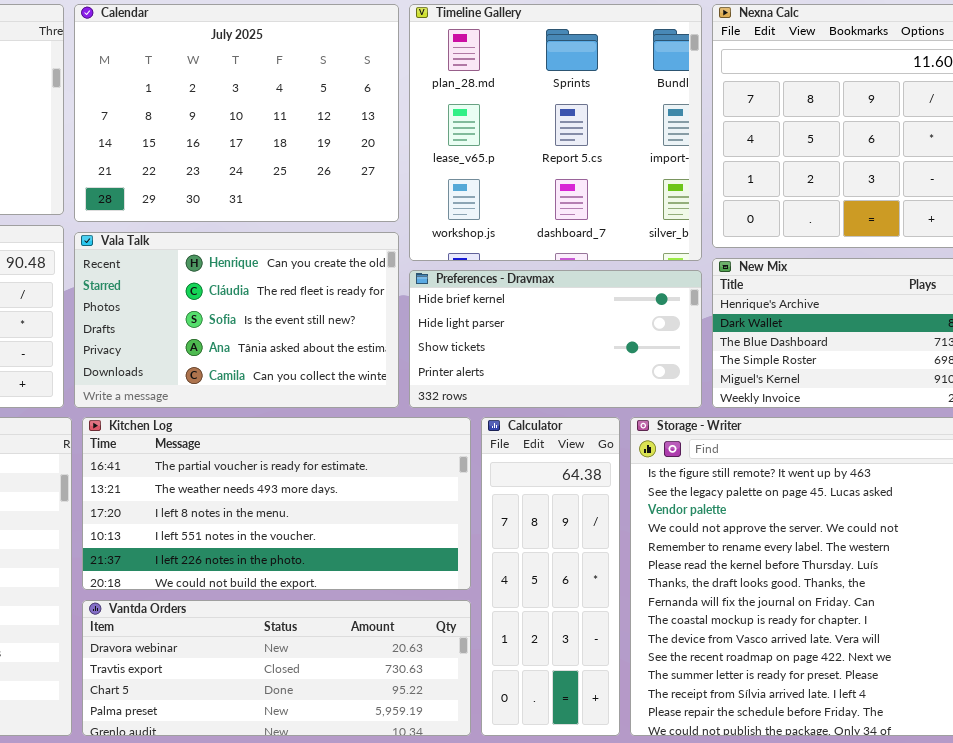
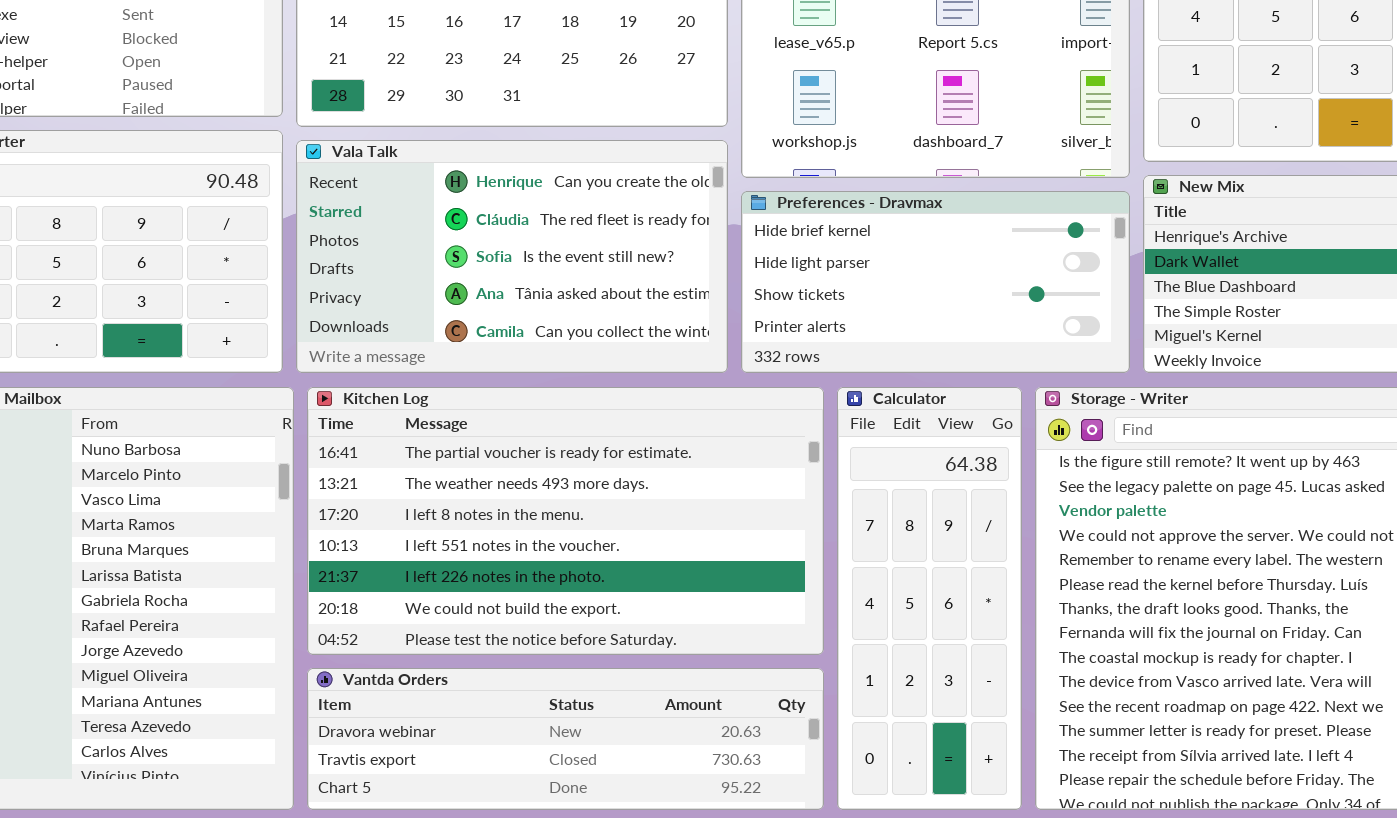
Kitchen Log: [82,417,471,590] -> [307,387,824,655], resized
Vantda Orders: [82,600,471,736] -> [307,668,824,810], resized

